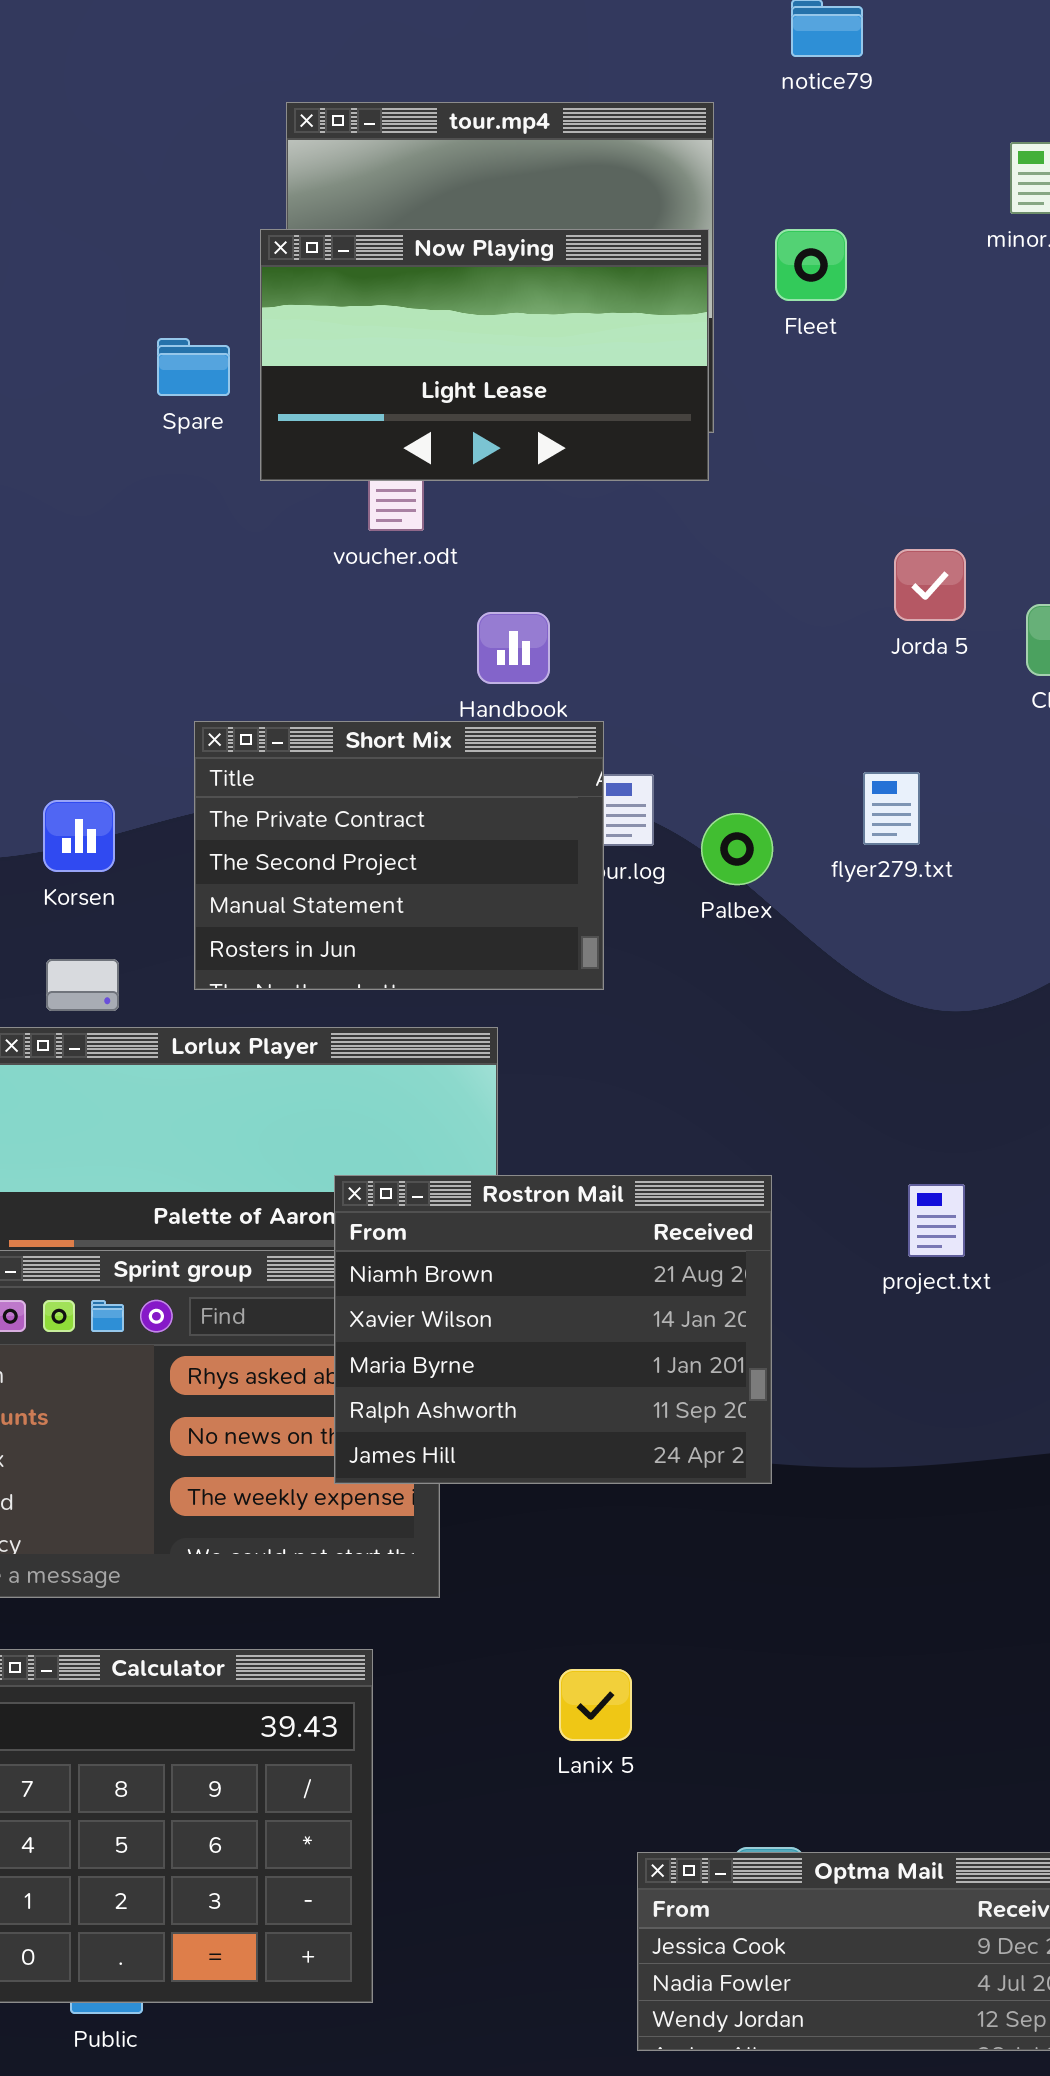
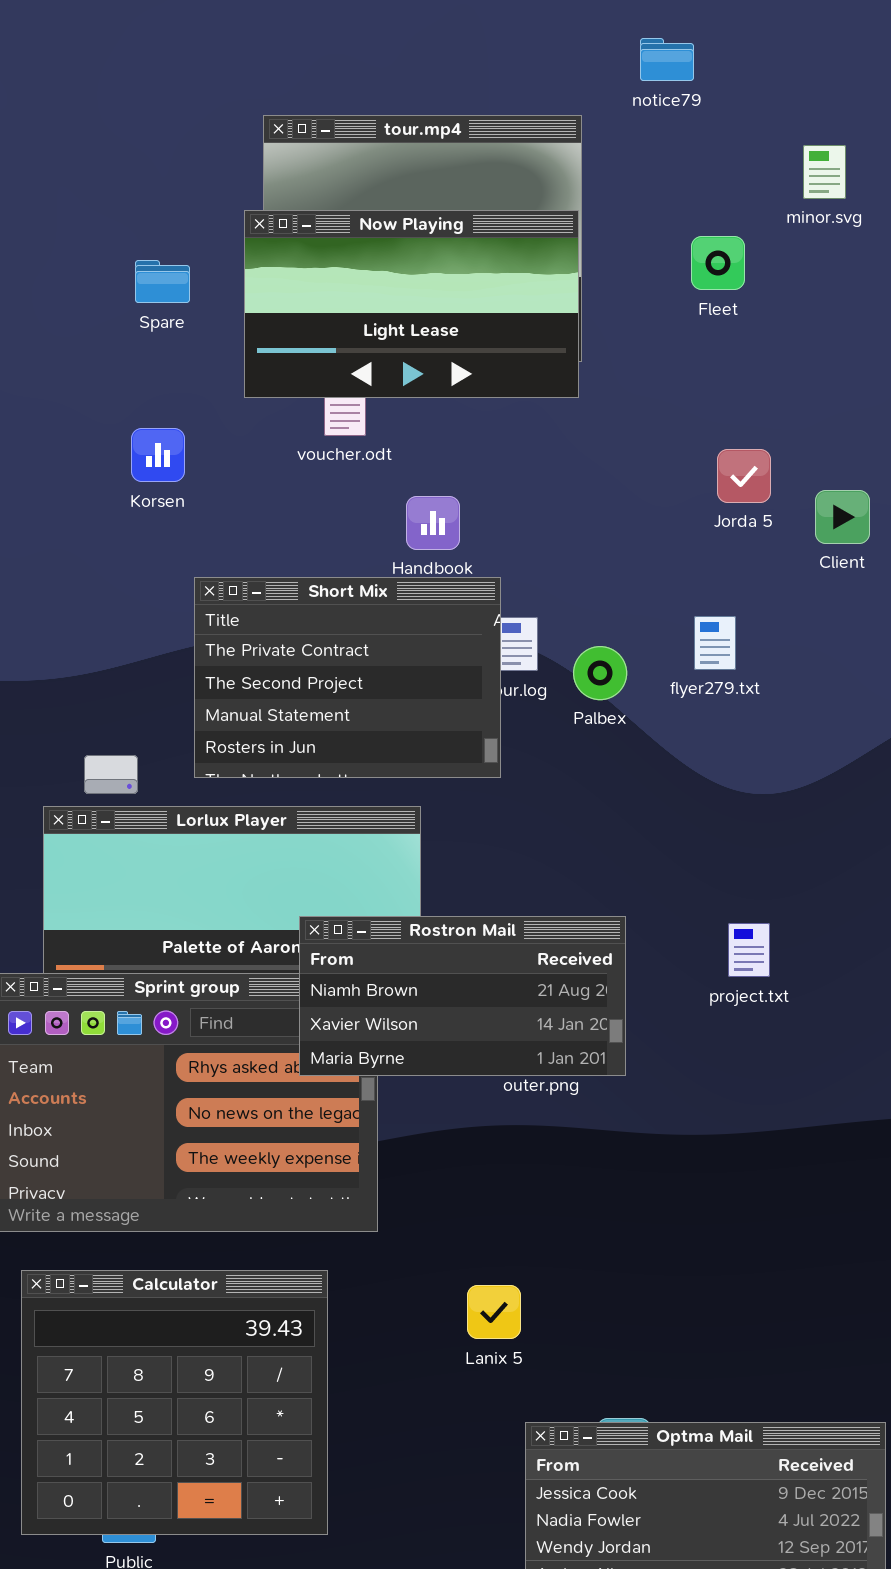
Fleet: [775,229,847,301] -> [691,236,745,290], moved
Spare: [157,338,230,396] -> [135,260,190,303], moved
Korsen: [43,800,115,872] -> [131,428,185,482], moved
Rostron Mail: [334,1175,772,1484] -> [299,916,626,1076], resized

